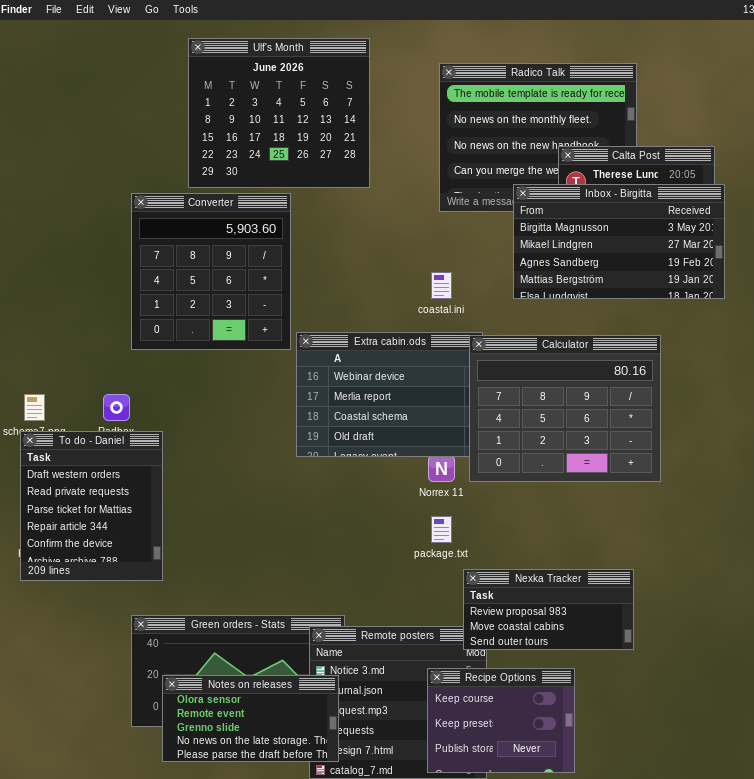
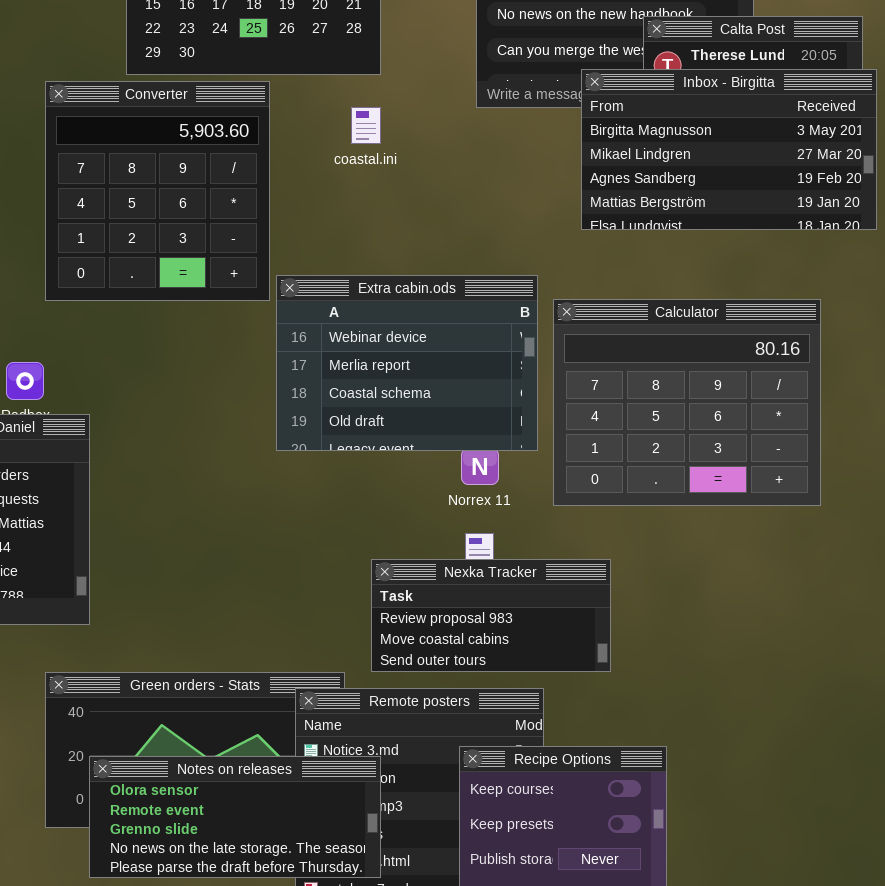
coastal.ini: [431,272,452,299] -> [351,107,381,144], moved
Calculator: [469,335,661,482] -> [553,299,821,506], moved
Nexka Tracker: [463,569,634,650] -> [371,559,611,672], moved
Notes on releases: [162,675,339,762] -> [89,756,381,878], resized

